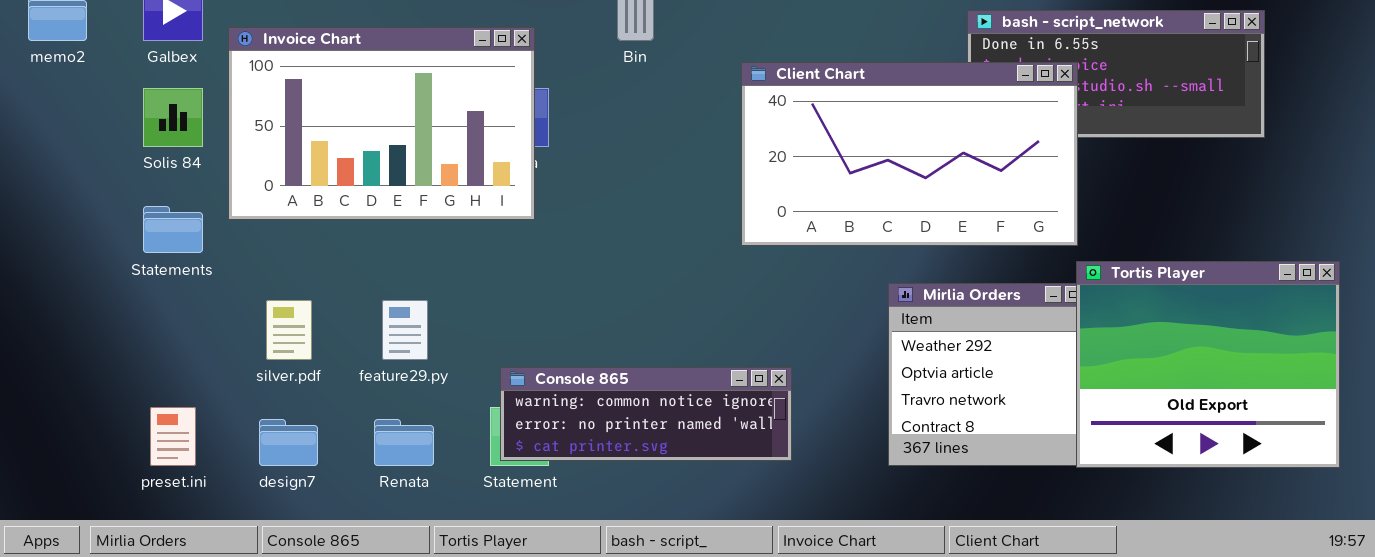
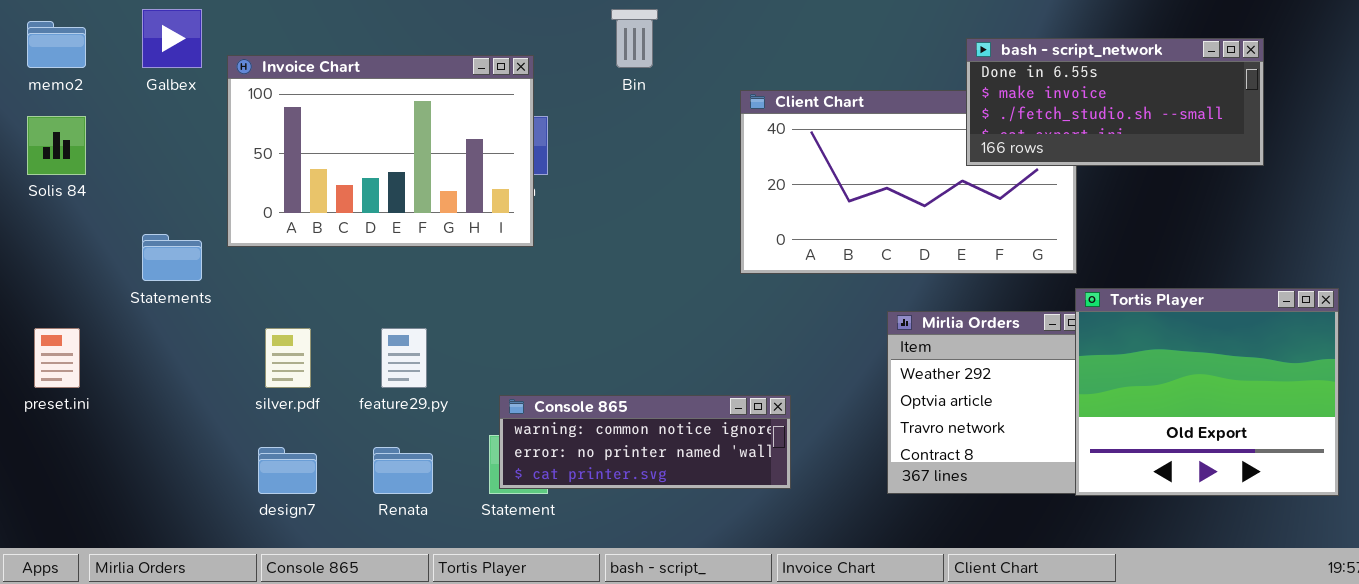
bash - script_network: [967,10,1265,138] -> [966,38,1264,166], raised
Solis 84: [143,88,203,147] -> [27,116,86,175], moved
preset.ini: [150,407,196,466] -> [34,328,80,388], moved

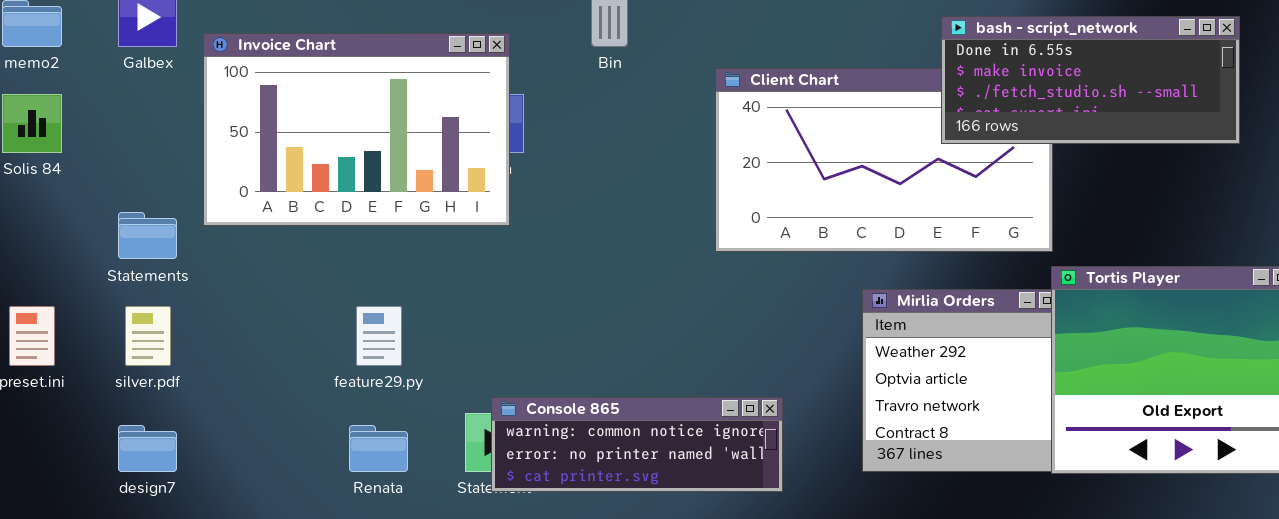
silver.pdf: [265,328,311,388] -> [125,306,171,366], moved
Console 865: [499,395,791,489] -> [491,397,783,492], moved
design7: [258,447,317,494] -> [118,425,177,472], moved

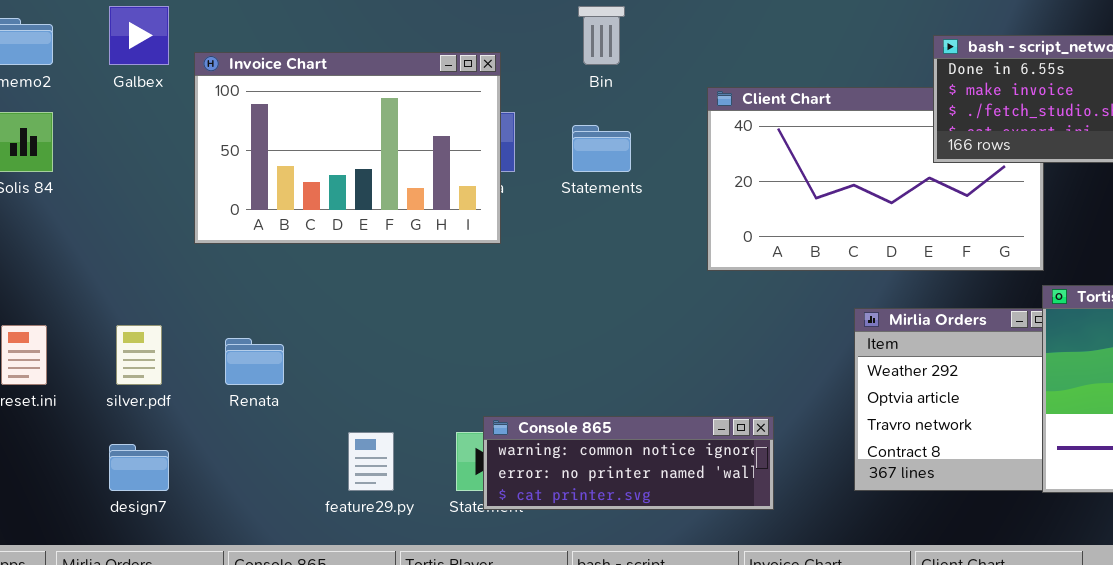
Statements: [118,212,177,259] -> [572,125,631,172], moved
feature29.py: [356,306,402,366] -> [348,432,394,491], moved
Renata: [349,425,408,472] -> [225,338,284,385], moved

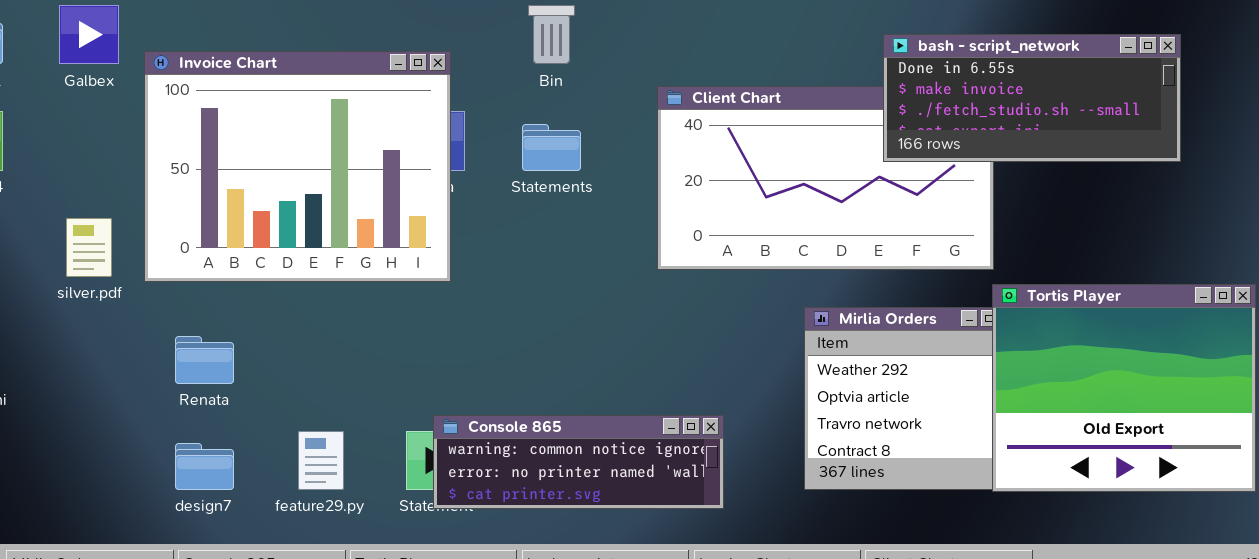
Invoice Chart: [194,52,501,244] -> [144,51,451,282], resized
silver.pdf: [116,325,162,385] -> [66,218,112,277], moved
design7: [109,444,169,491] -> [175,443,234,490], moved

